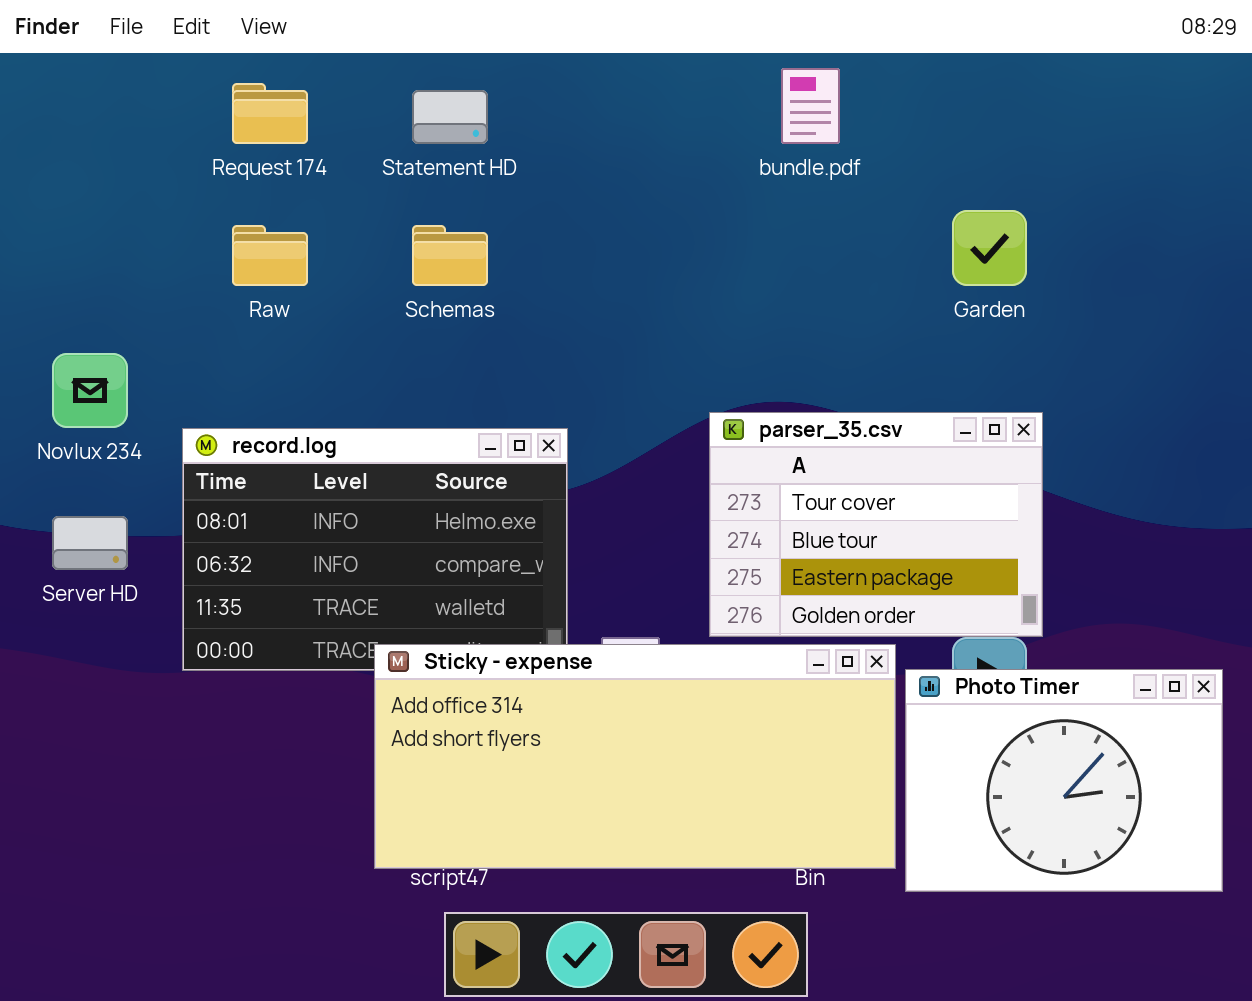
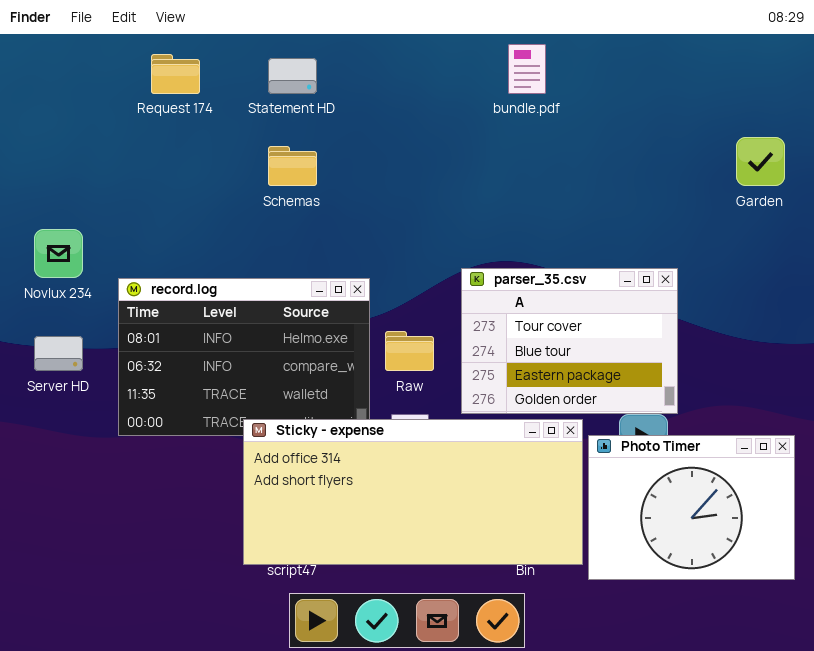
Garden: [952,210,1027,286] -> [736,137,785,186], moved
Raw: [232,225,308,286] -> [385,331,434,371], moved

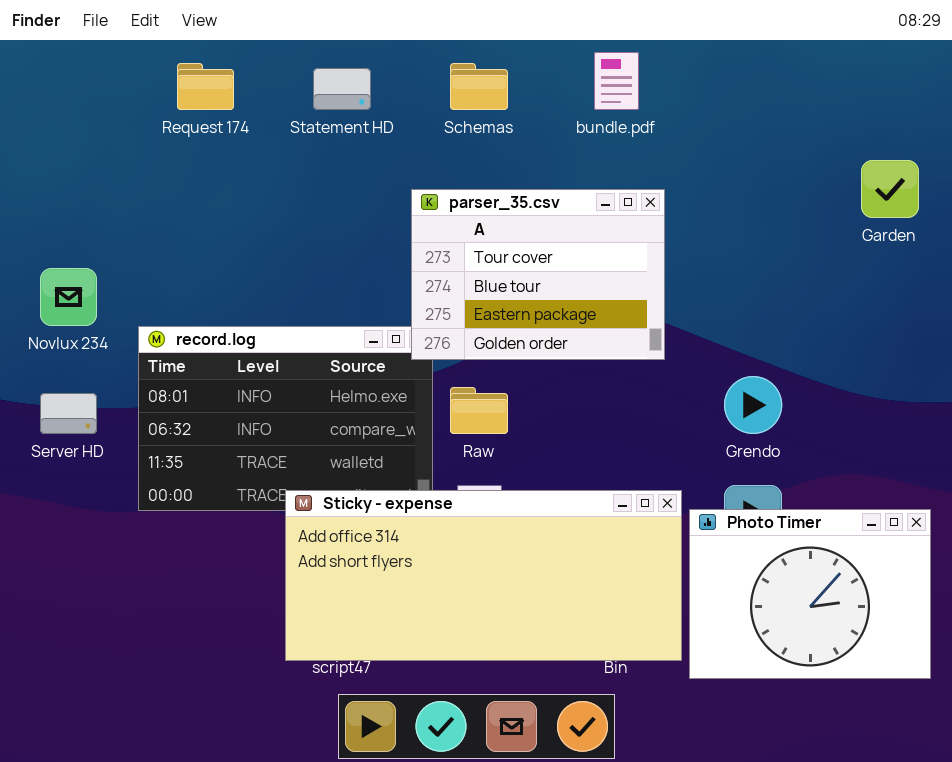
Schemas: [268,146,317,186] -> [450,63,508,110], moved
parser_35.csv: [461,268,678,414] -> [411,189,665,360], moved

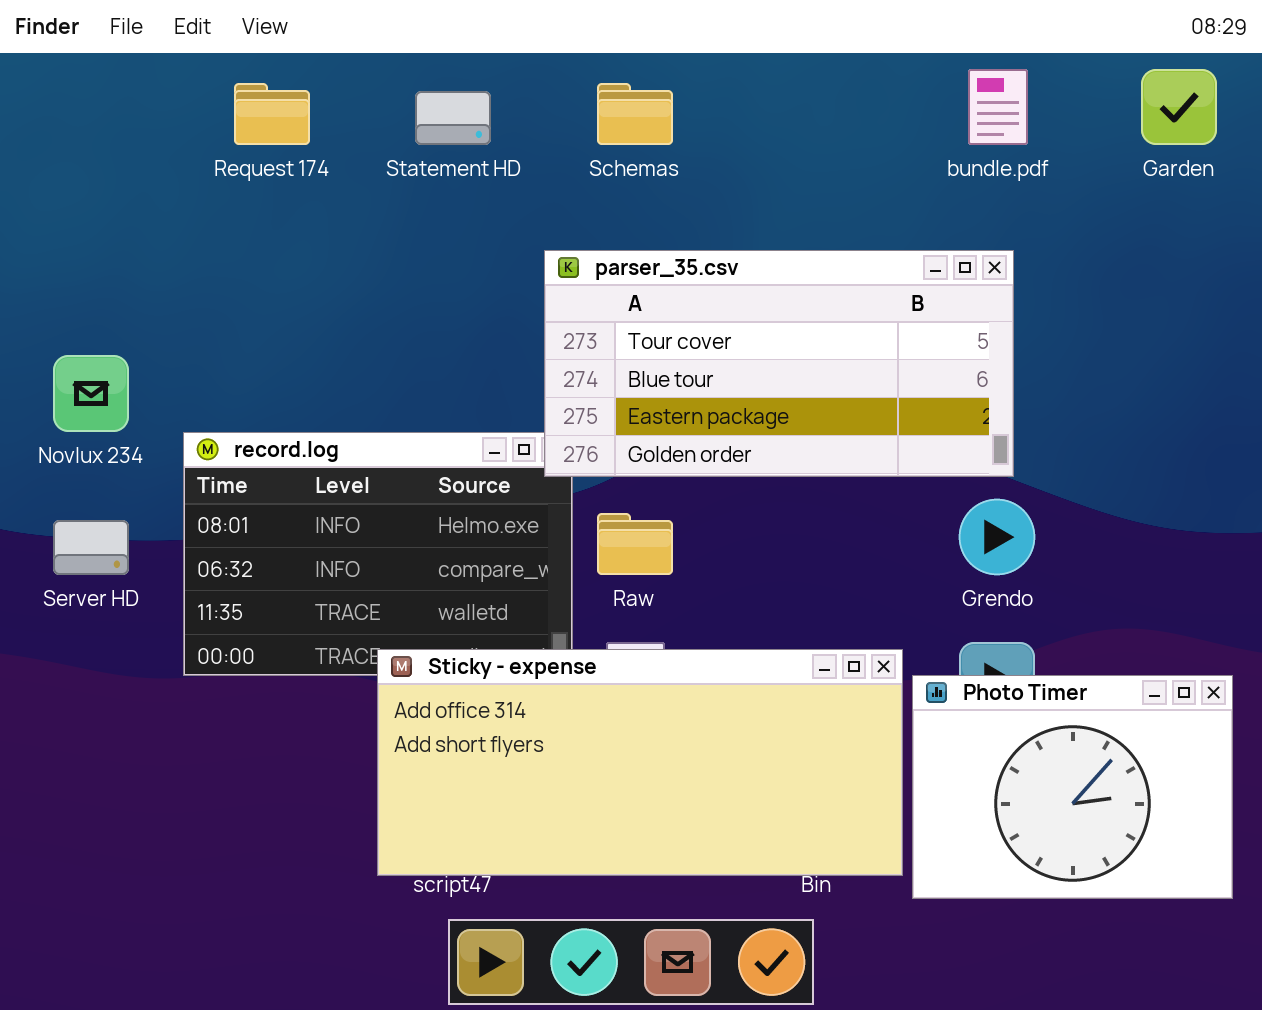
bundle.pdf: [594,52,639,110] -> [968,69,1028,145], moved
Garden: [861,160,919,218] -> [1141,69,1217,145], moved
parser_35.csv: [411,189,665,360] -> [544,250,1014,477], resized

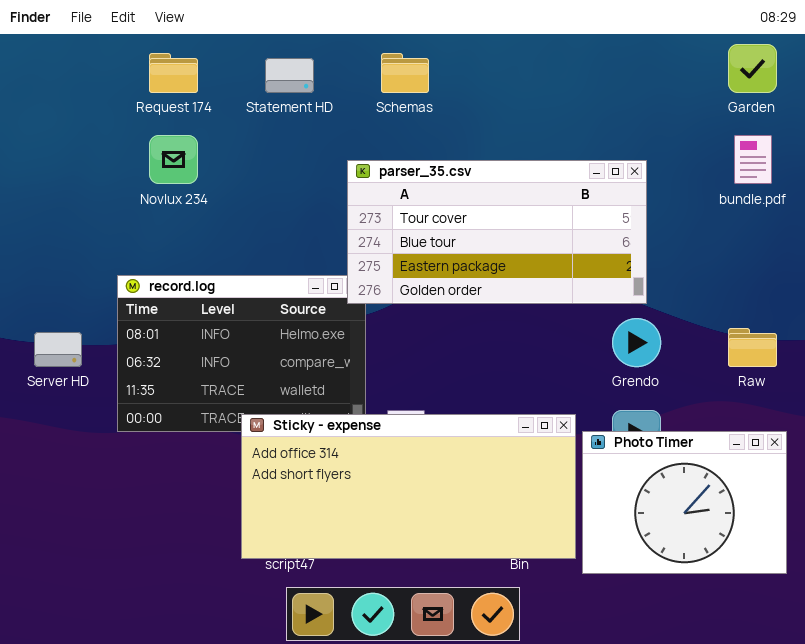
bundle.pdf: [968,69,1028,145] -> [734,135,772,184], moved
Novlux 234: [53,355,129,432] -> [149,135,198,184], moved
Raw: [597,513,673,575] -> [728,328,777,367], moved

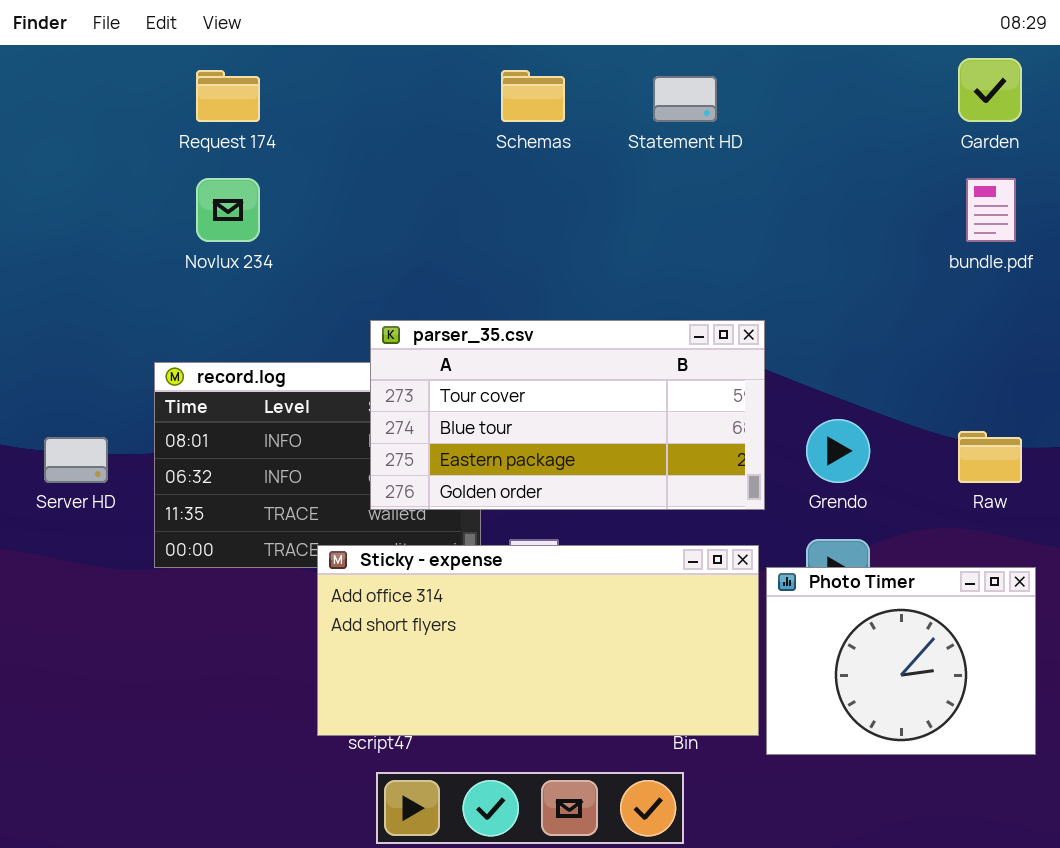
Statement HD: [265,58,314,93] -> [653,76,717,122], moved
parser_35.csv: [347,160,647,304] -> [370,320,765,510], moved

